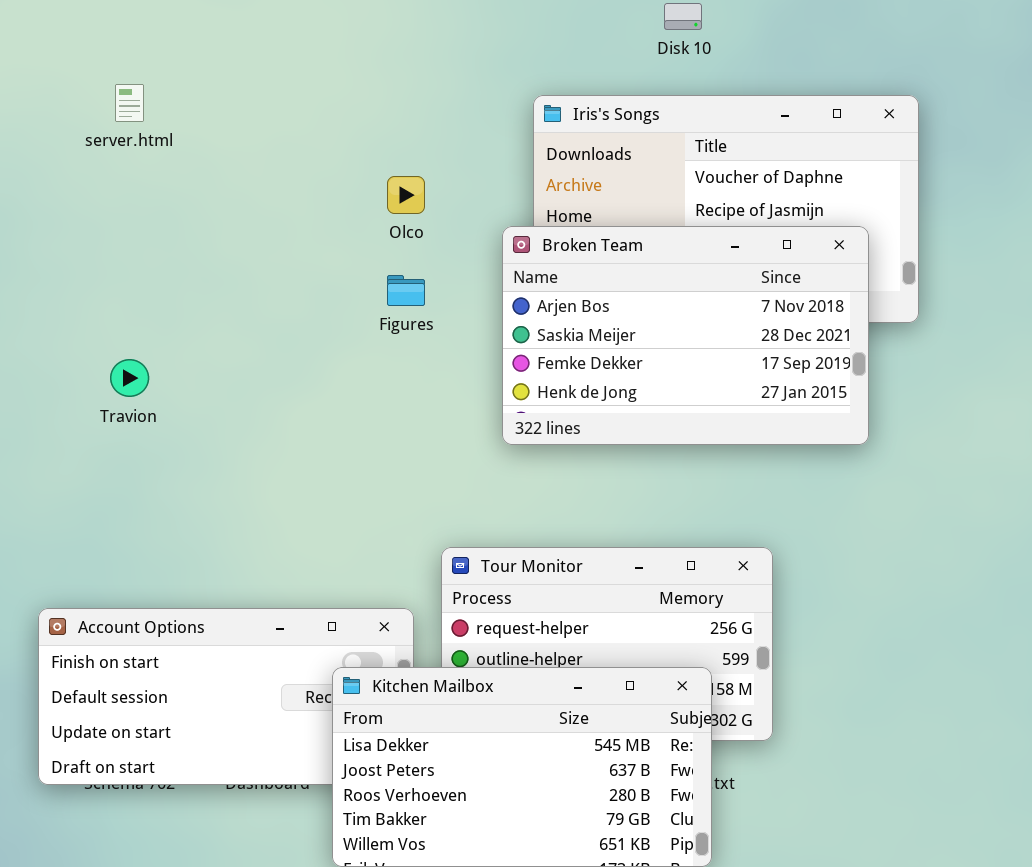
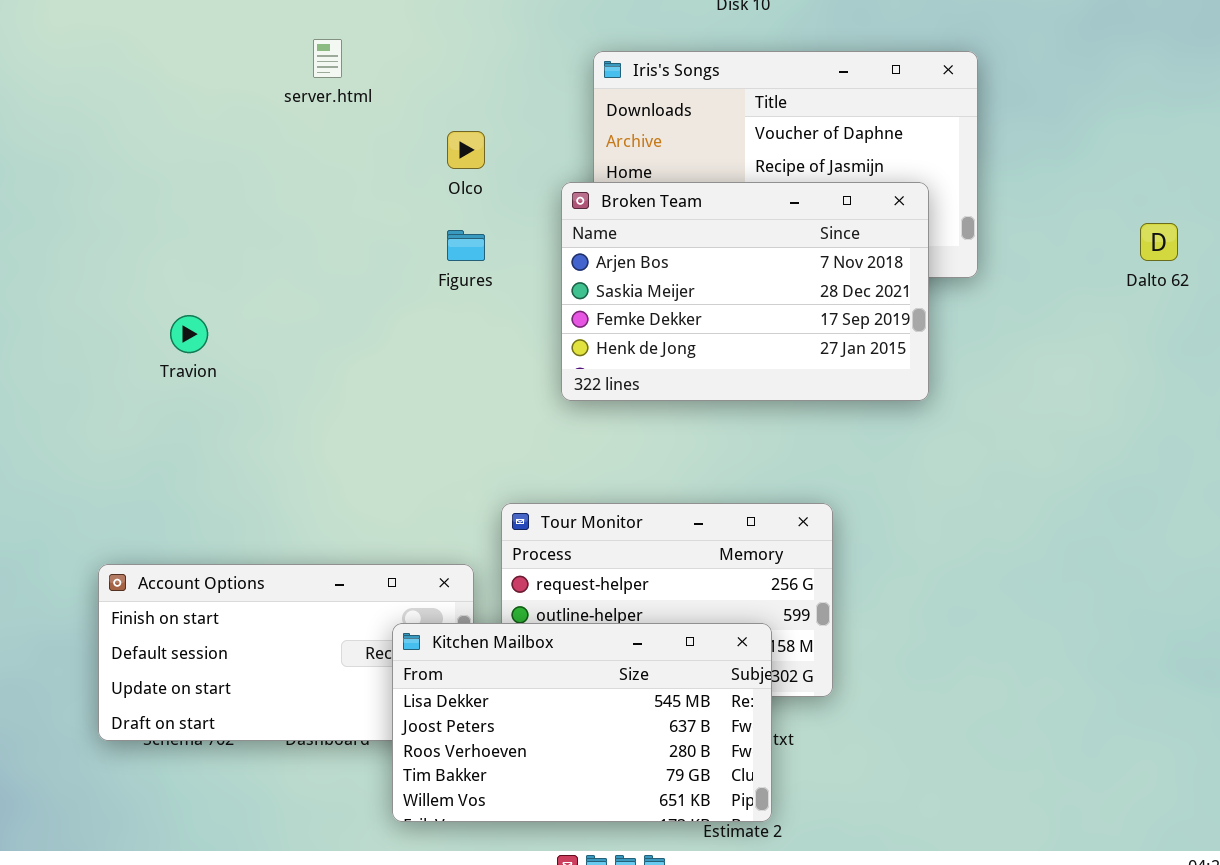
server.html: [115,84,144,122] -> [313,39,342,78], moved

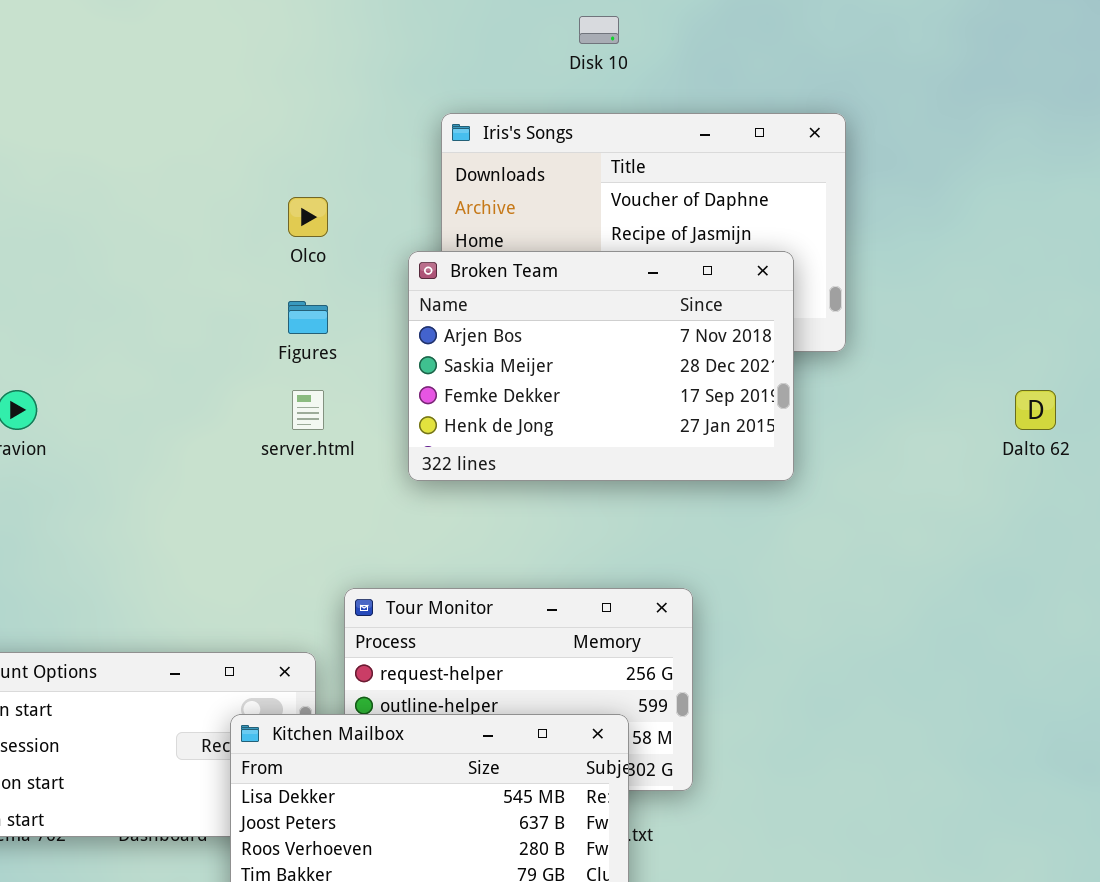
server.html: [313,39,342,78] -> [292,390,324,430], moved
Dalto 62: [1140,223,1178,261] -> [1015,390,1056,430], moved

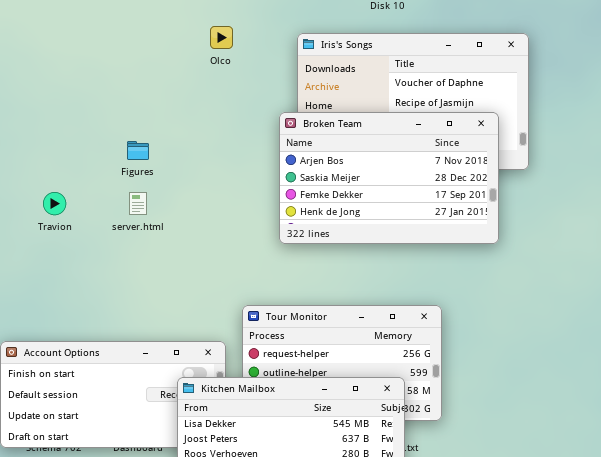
Olco: [288,197,328,237] -> [210,26,233,49], moved
Figures: [288,301,328,334] -> [127,141,149,160], moved
server.html: [292,390,324,430] -> [129,192,147,215], moved

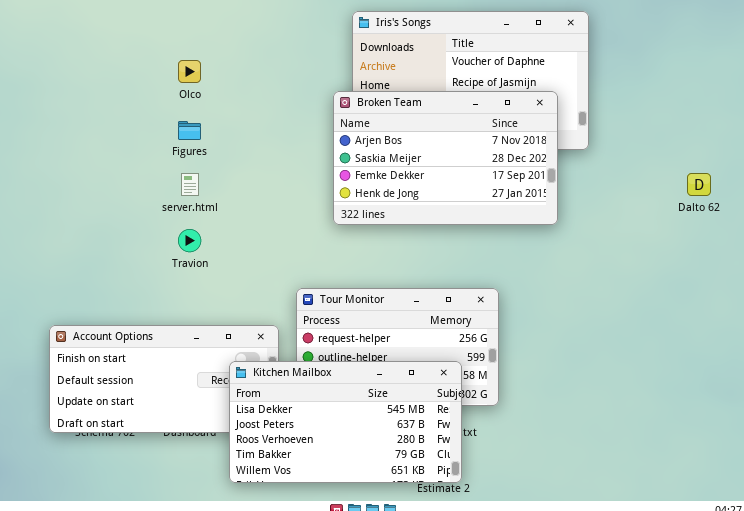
Olco: [210,26,233,49] -> [178,60,201,83], moved
Travion: [43,192,66,215] -> [178,229,201,252], moved

